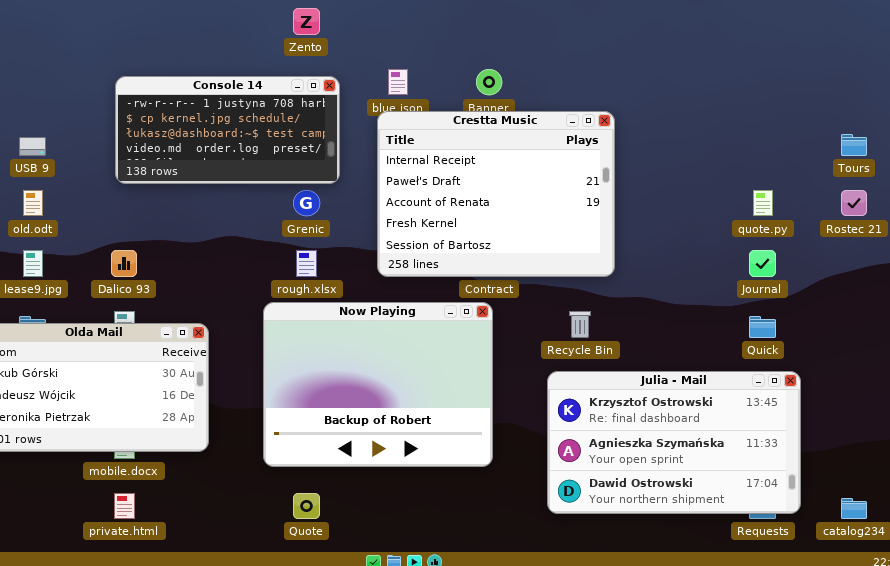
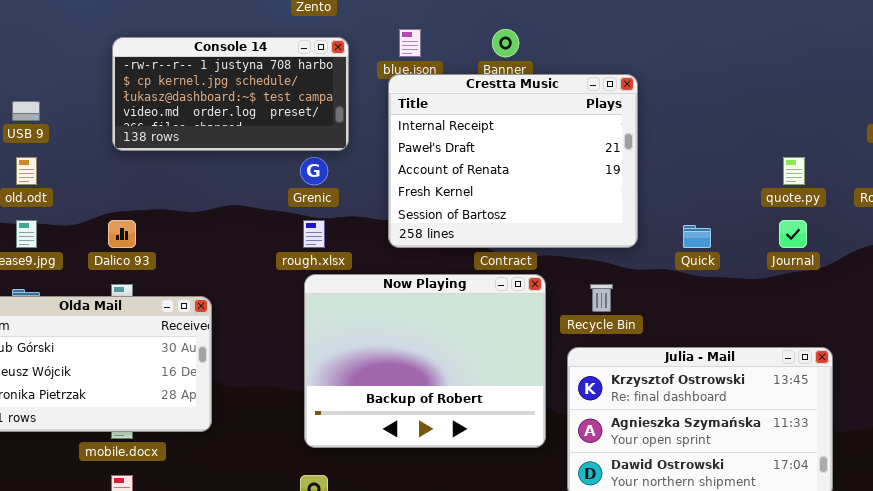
Now Playing: [263,302,493,467] -> [304,274,546,448], moved
Quick: [749,316,776,338] -> [683,225,711,248], moved

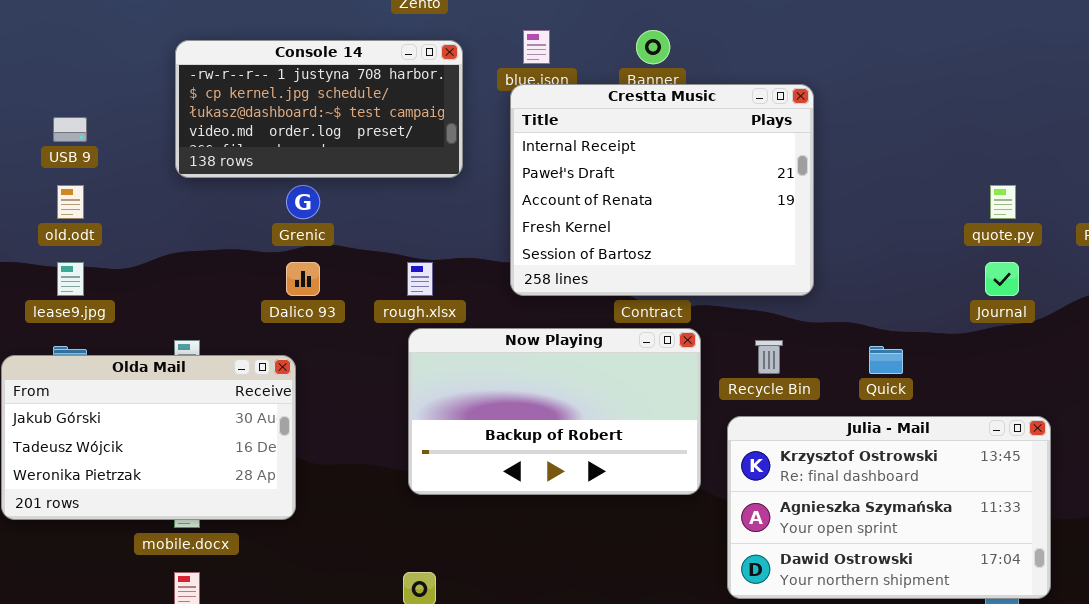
Grenic: [300,157,328,185] -> [286,185,320,219], moved
Dalico 93: [108,220,136,248] -> [286,262,320,296], moved
Quick: [683,225,711,248] -> [869,346,903,374], moved
Now Playing: [304,274,546,448] -> [408,328,701,495], resized

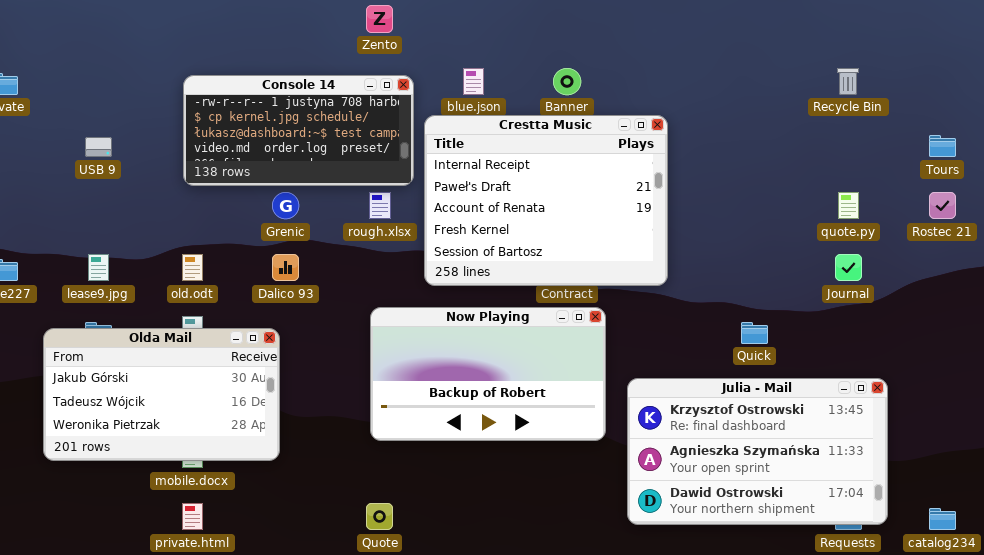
Crestta Music: [510,84,814,296] -> [424,115,668,286], moved
old.odt: [57,185,84,219] -> [182,254,203,281], moved
rough.xlsx: [407,262,433,296] -> [369,192,391,219], moved
Recycle Bin: [755,340,783,374] -> [837,68,859,95], moved

